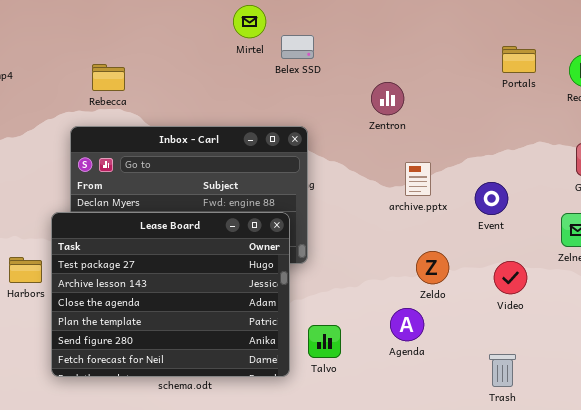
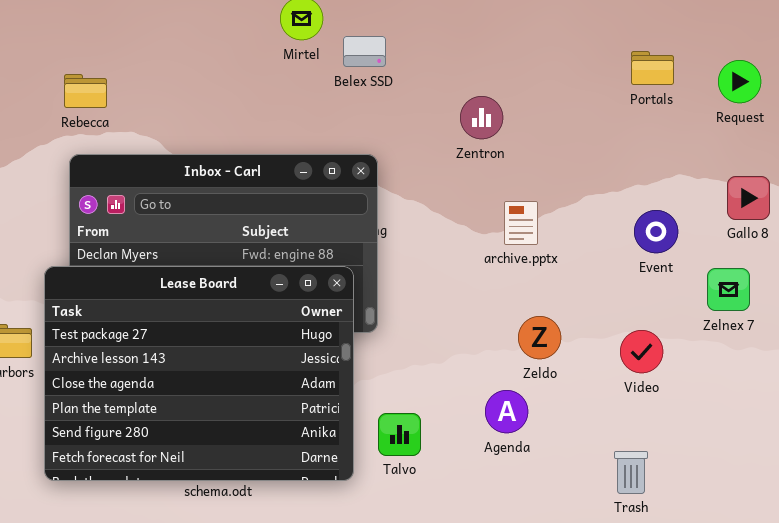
Rebecca: [92,64,125,91] -> [64,74,107,108], moved
Event: [475,182,508,215] -> [634,210,678,253], moved

